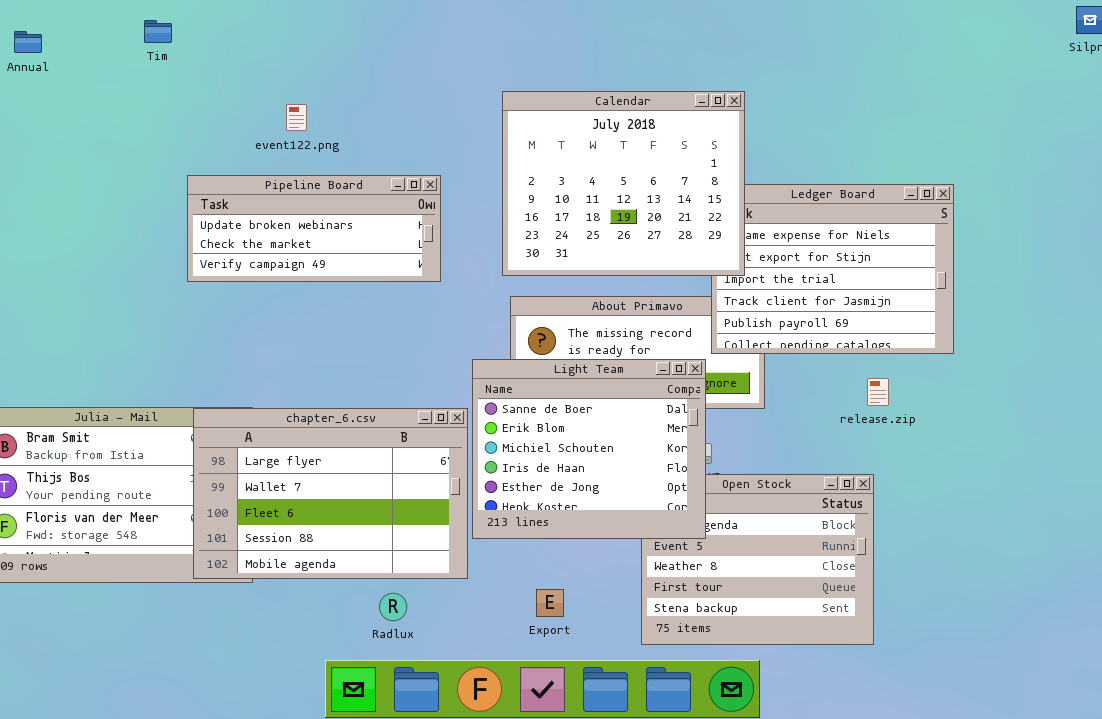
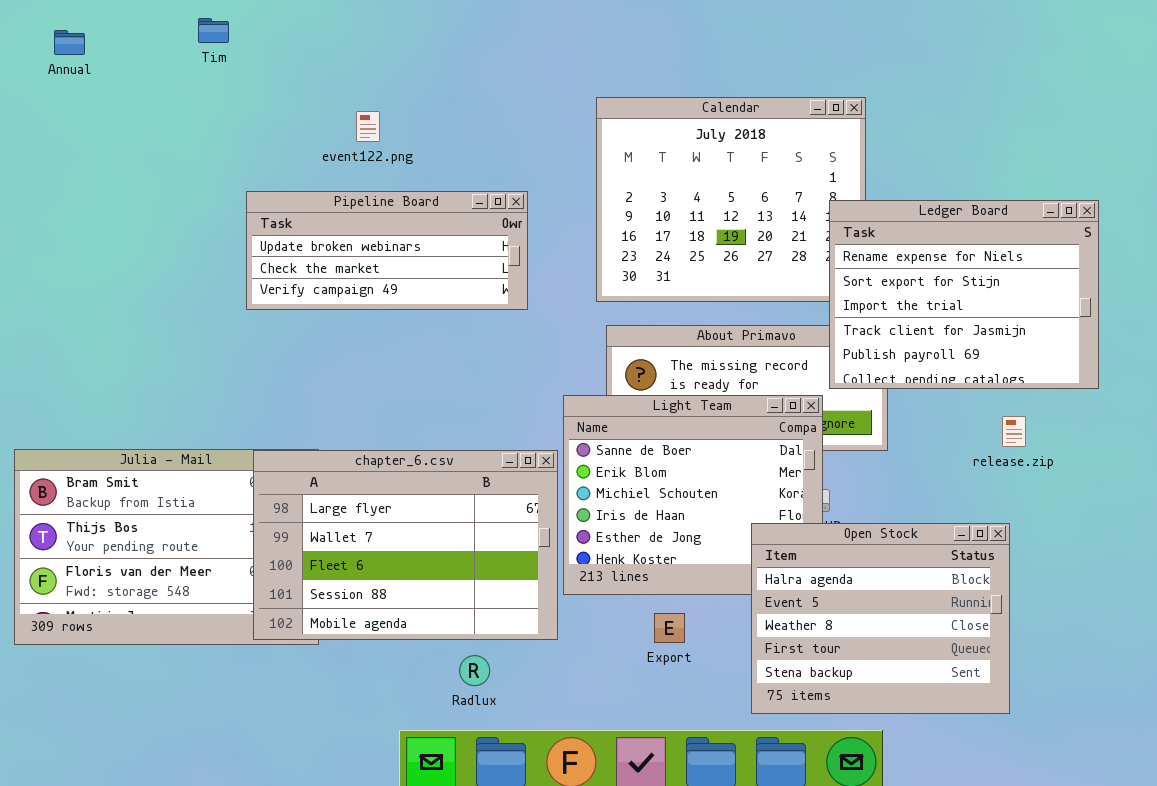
Ledger Board: [711,184,954,354] -> [829,200,1099,389], raised
Open Stock: [641,474,874,645] -> [751,523,1010,714], raised
Export: [536,589,564,617] -> [654,613,685,643], moved

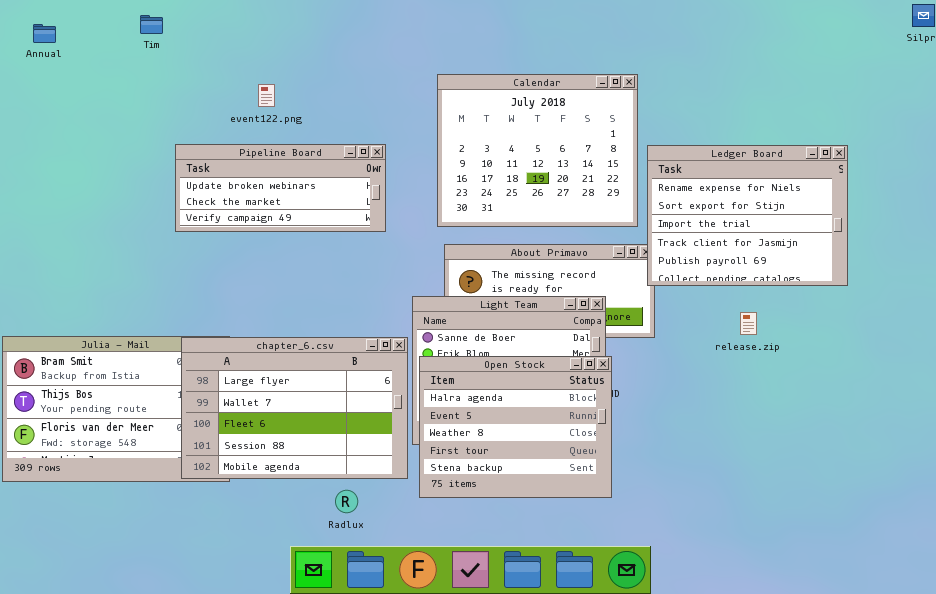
Ledger Board: [829,200,1099,389] -> [647,145,848,286], moved
Open Stock: [751,523,1010,714] -> [419,356,612,498], moved

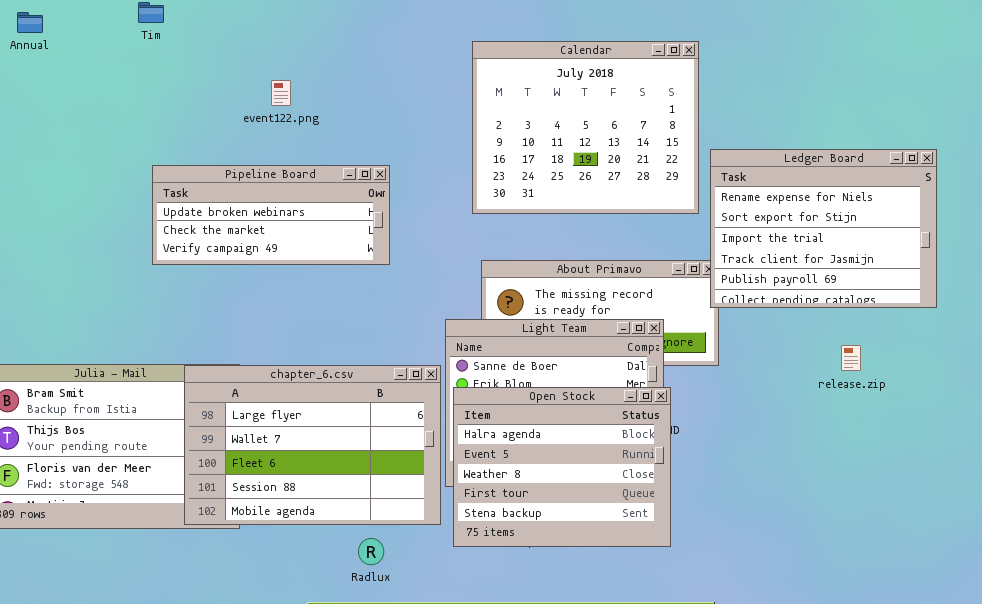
Calendar: [437,74,638,227] -> [472,41,699,214], moved
Pipeline Board: [175,144,386,232] -> [152,165,390,265], moved
release.zip: [740,312,757,335] -> [841,345,861,371], moved

